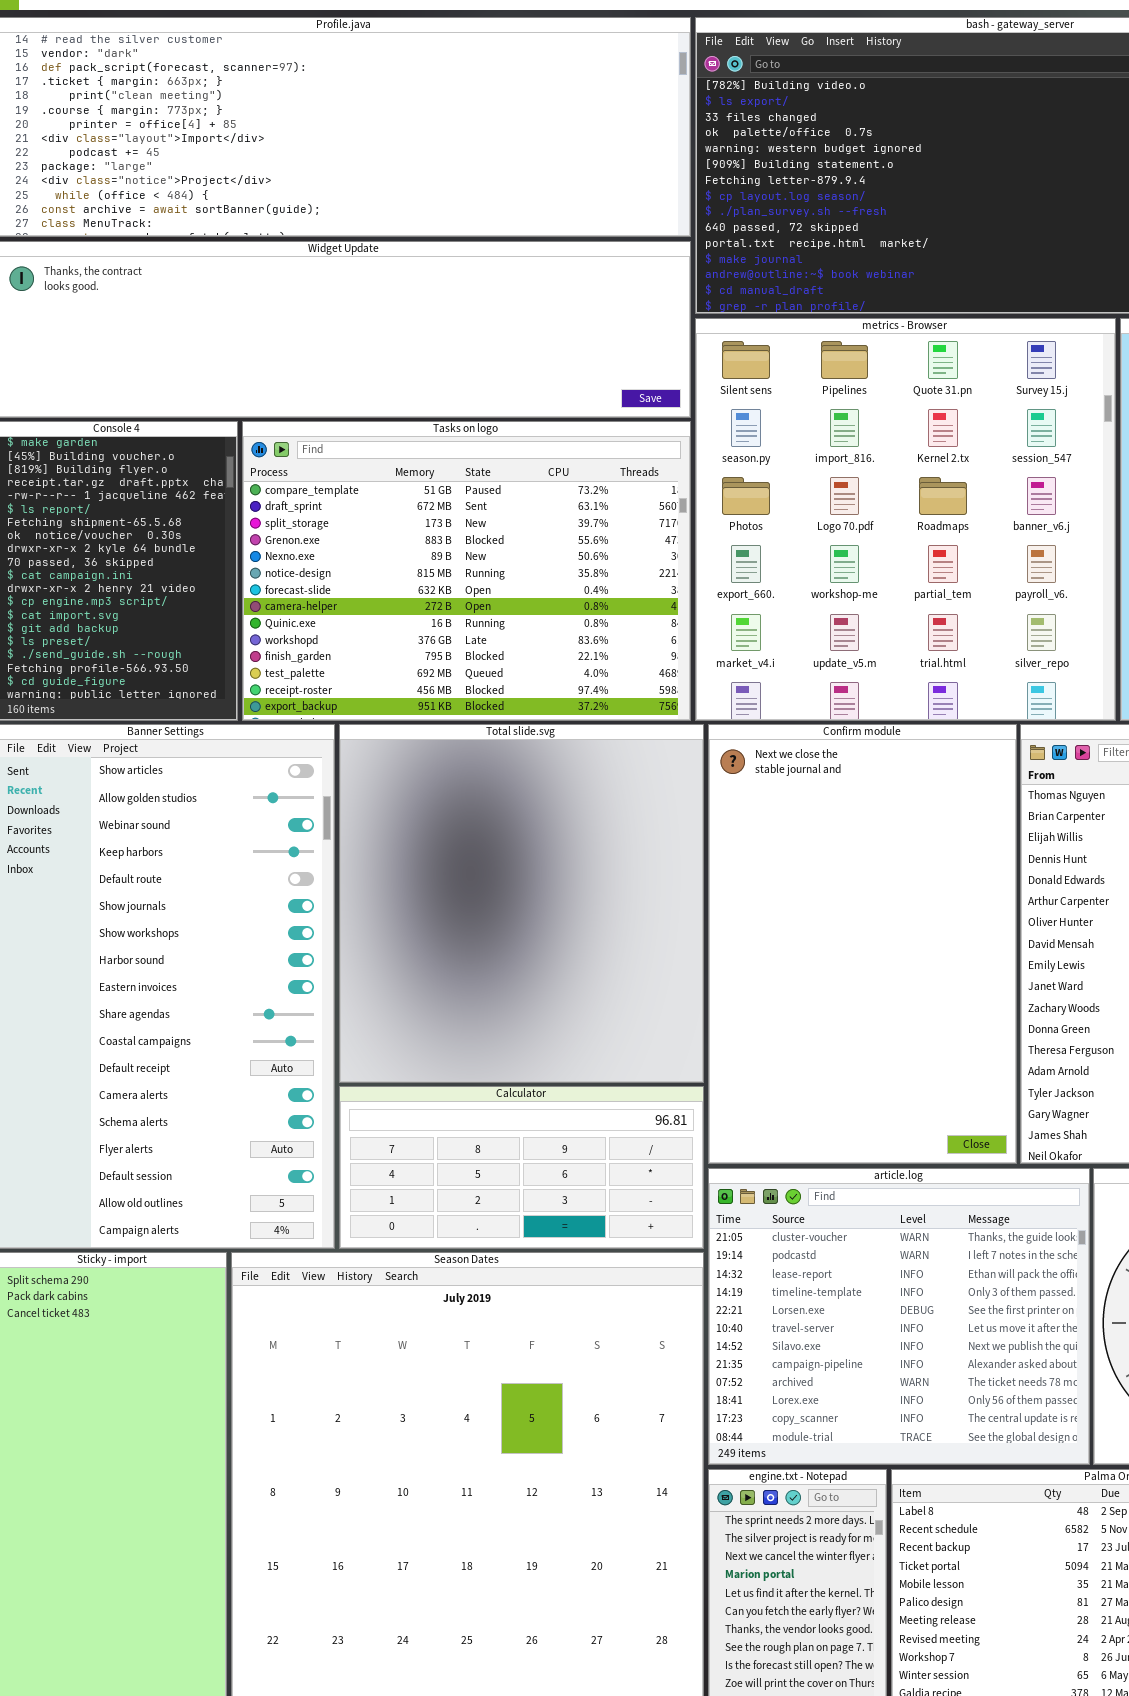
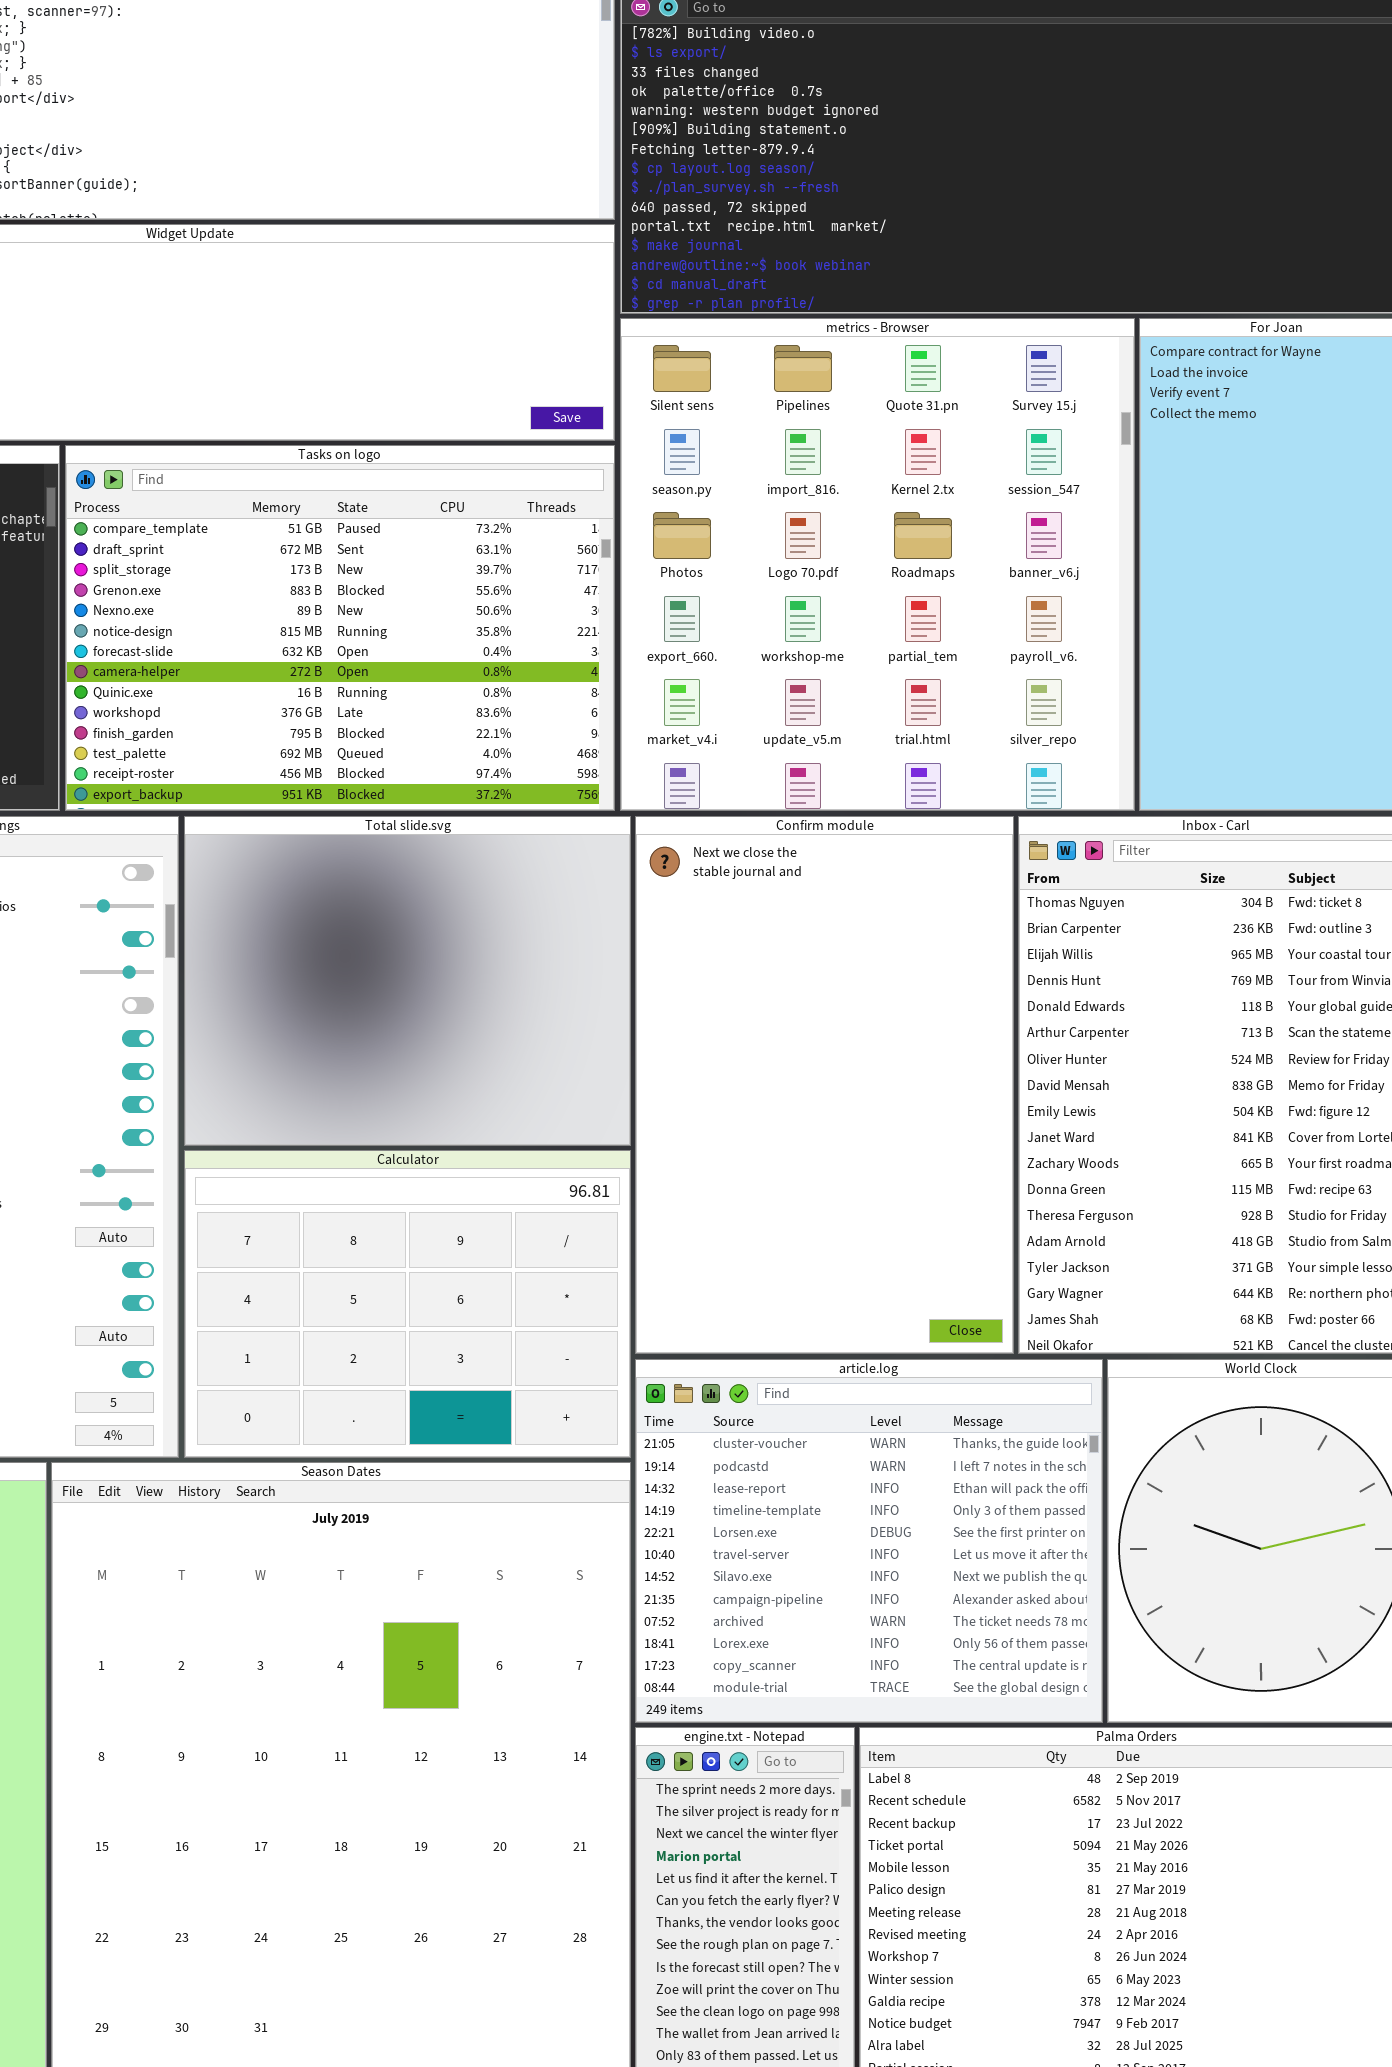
Total slide.svg: [339,724,704,1083] -> [184,816,631,1146], resized
Calculator: [339,1086,704,1249] -> [184,1150,631,1458], resized

